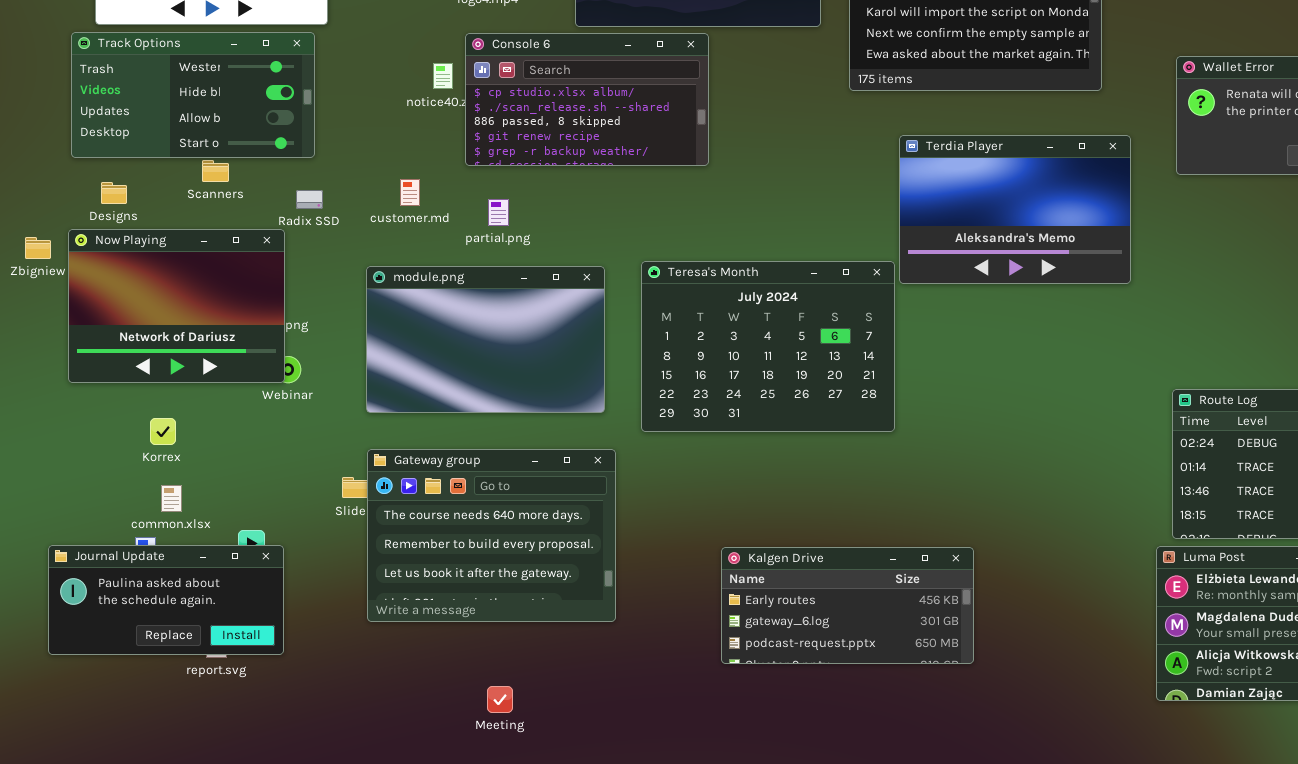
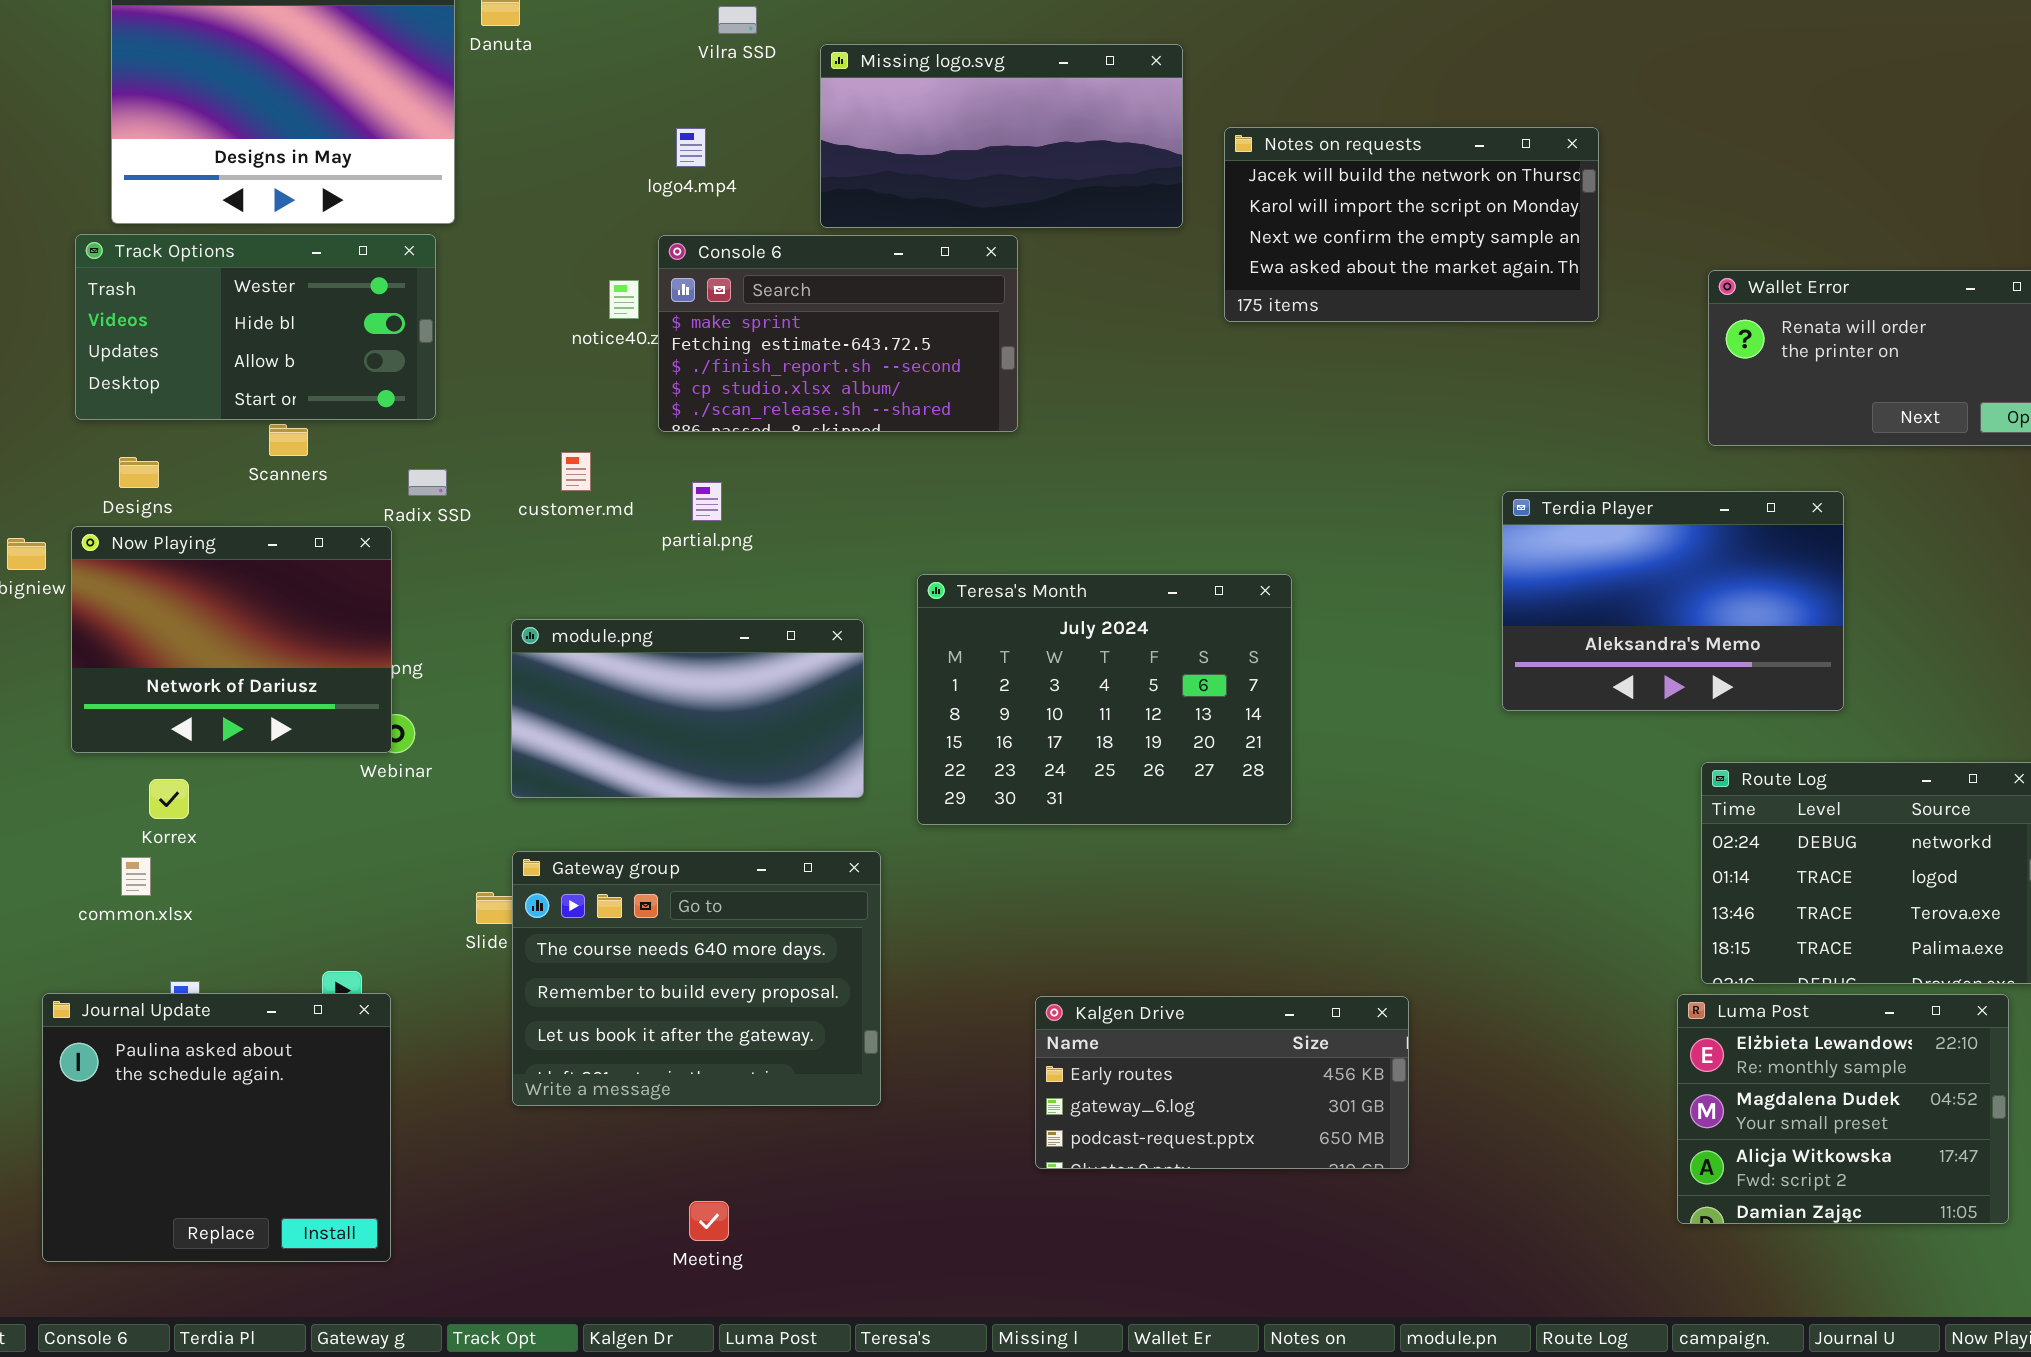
Console 6: [465,33,709,166] -> [658,235,1018,432], scrolled up 3 rows
Terdia Player: [899,135,1131,284] -> [1502,491,1844,711], moved
module.png: [366,266,605,413] -> [511,619,864,798], resized
Korrex: [150,418,176,445] -> [149,779,189,819], moved
common.xlsx: [161,485,182,512] -> [121,857,151,896], moved
Journal Update: [48,545,284,655] -> [42,993,391,1262], resized

